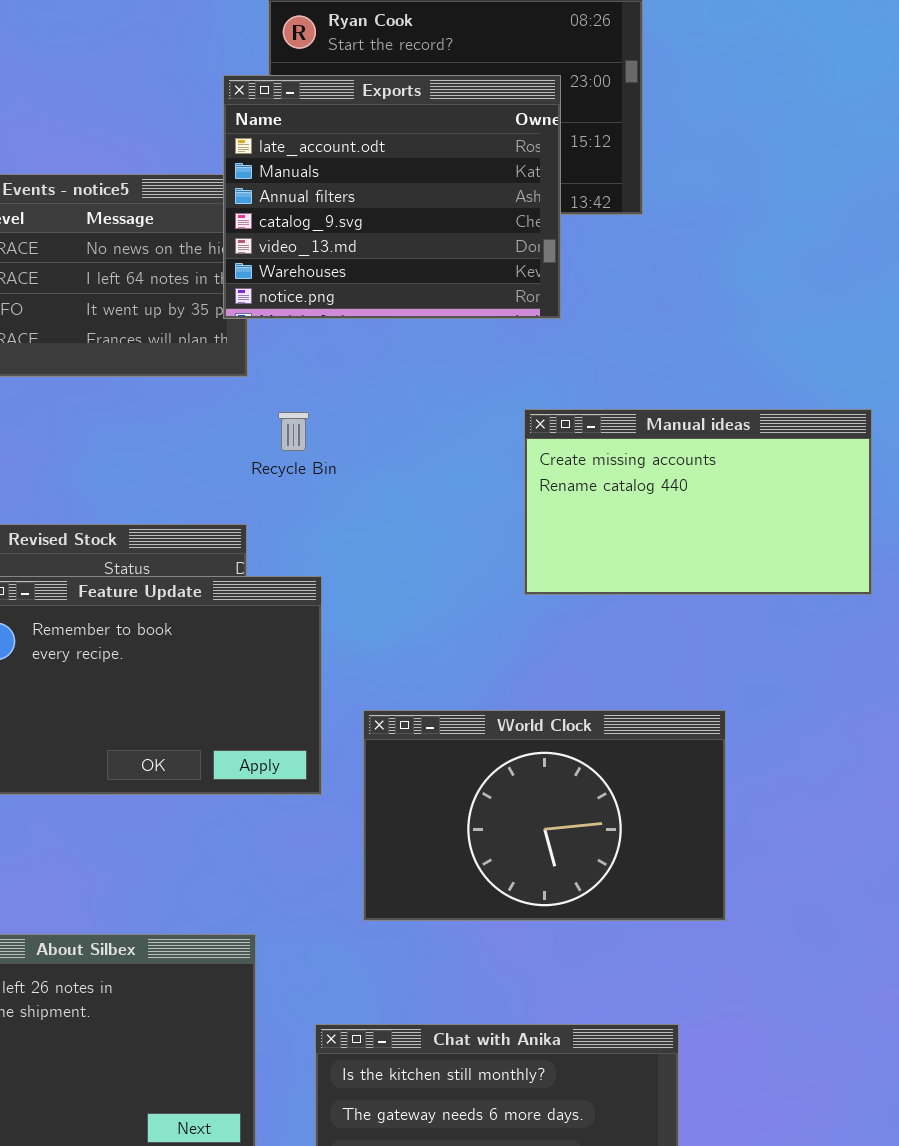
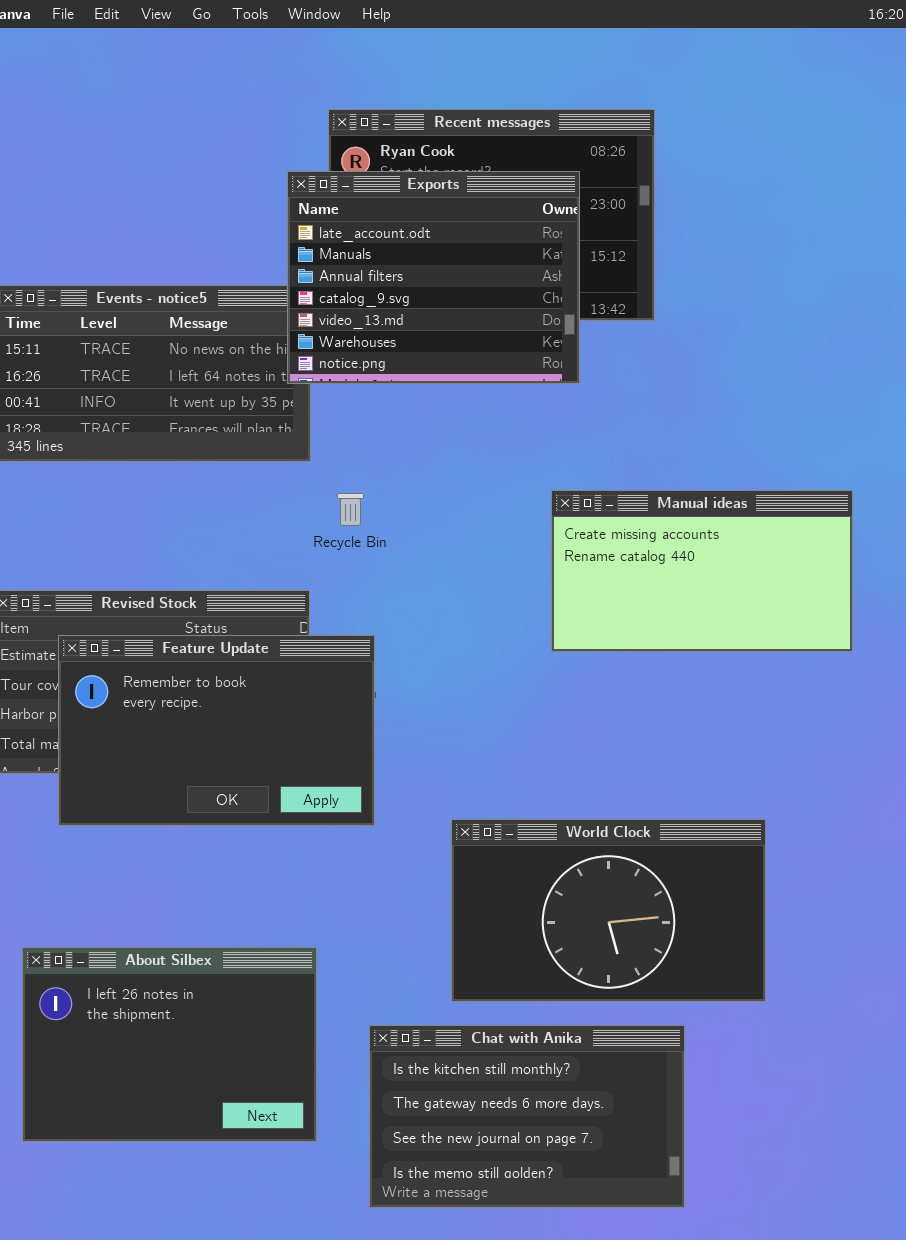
Exports: [223,75,561,319] -> [287,171,580,384], moved
World Clock: [363,710,726,921] -> [451,819,766,1002], moved

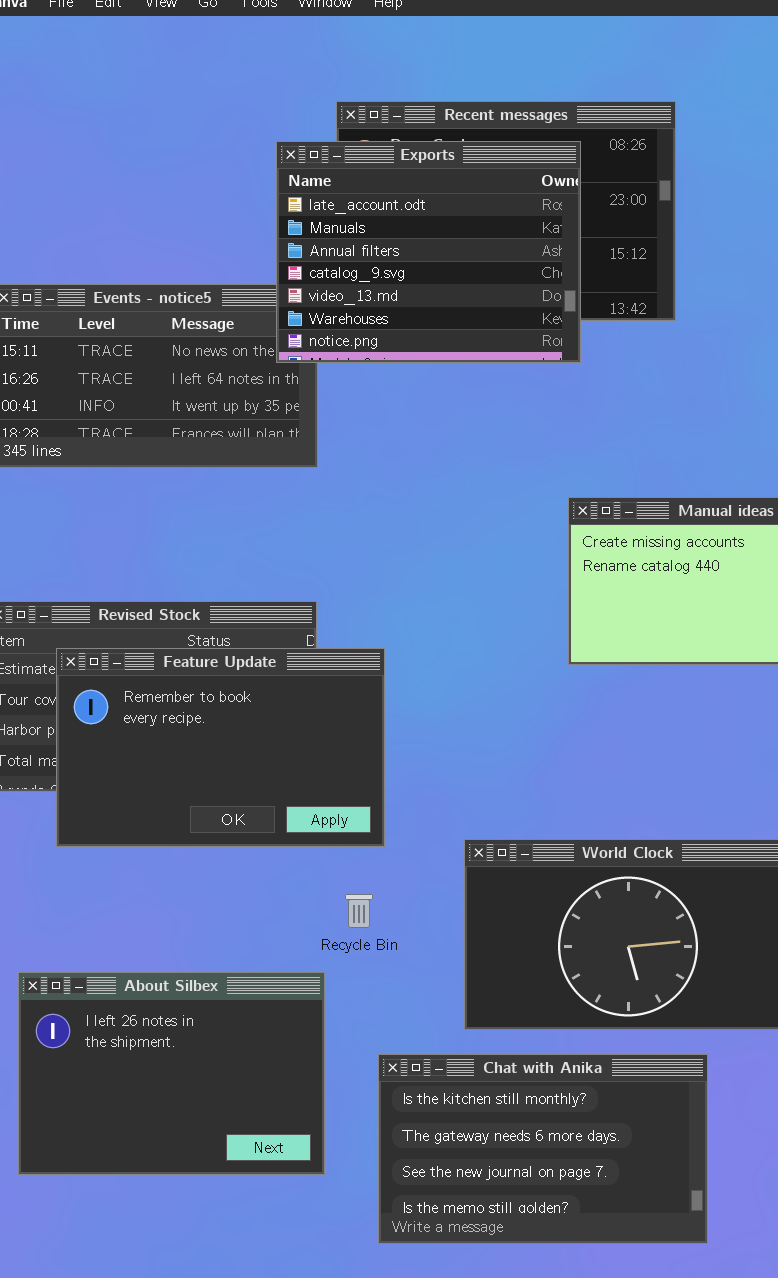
Exports: [287,171,580,384] -> [276,141,581,363], moved
Recycle Bin: [337,493,364,526] -> [345,894,373,928], moved

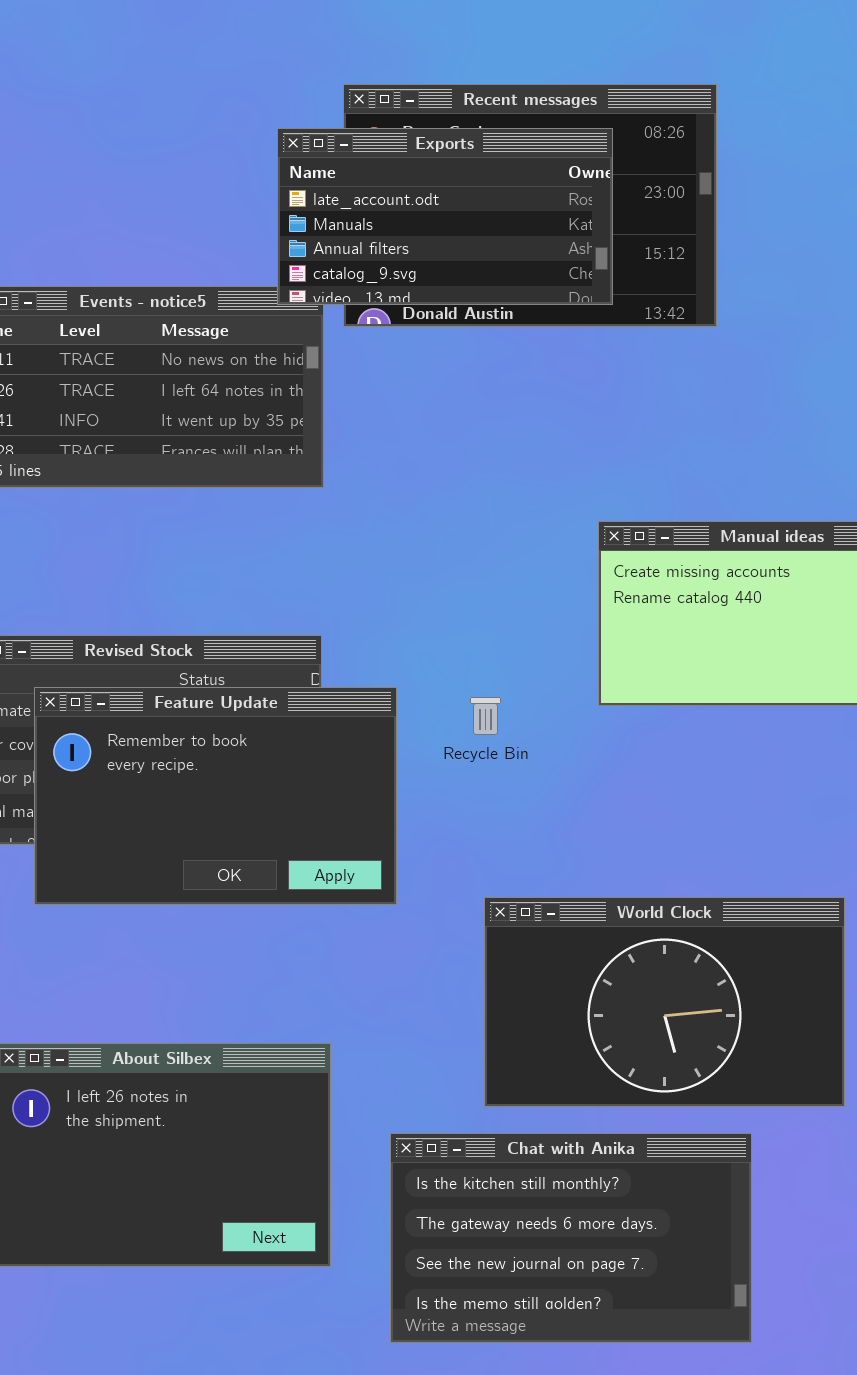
Exports: [276,141,581,363] -> [277,128,613,305], resized
Recycle Bin: [345,894,373,928] -> [470,697,501,735], moved

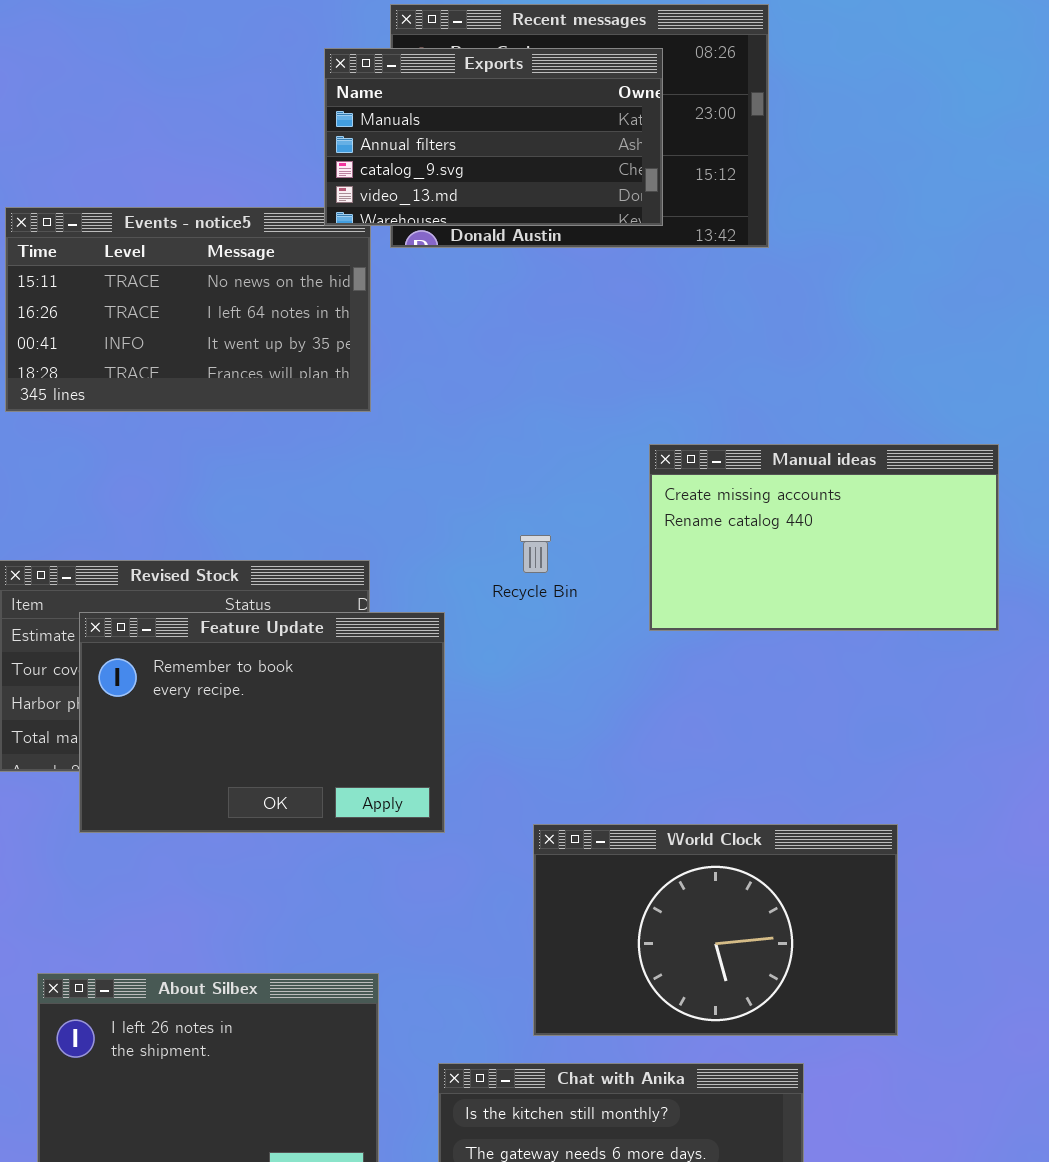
Exports: [277,128,613,305] -> [324,48,663,226], scrolled down 1 row
Recycle Bin: [470,697,501,735] -> [520,535,551,573], moved

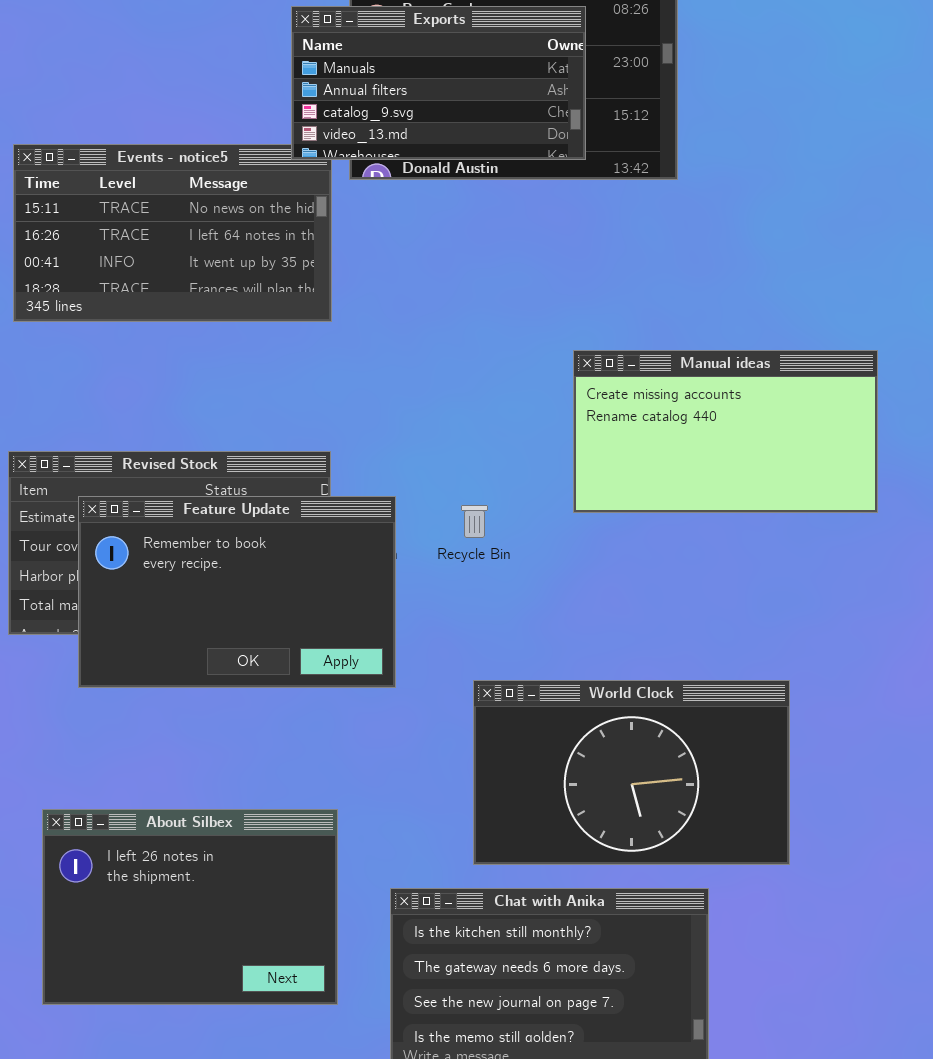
Recycle Bin: [520,535,551,573] -> [461,505,488,538], moved

